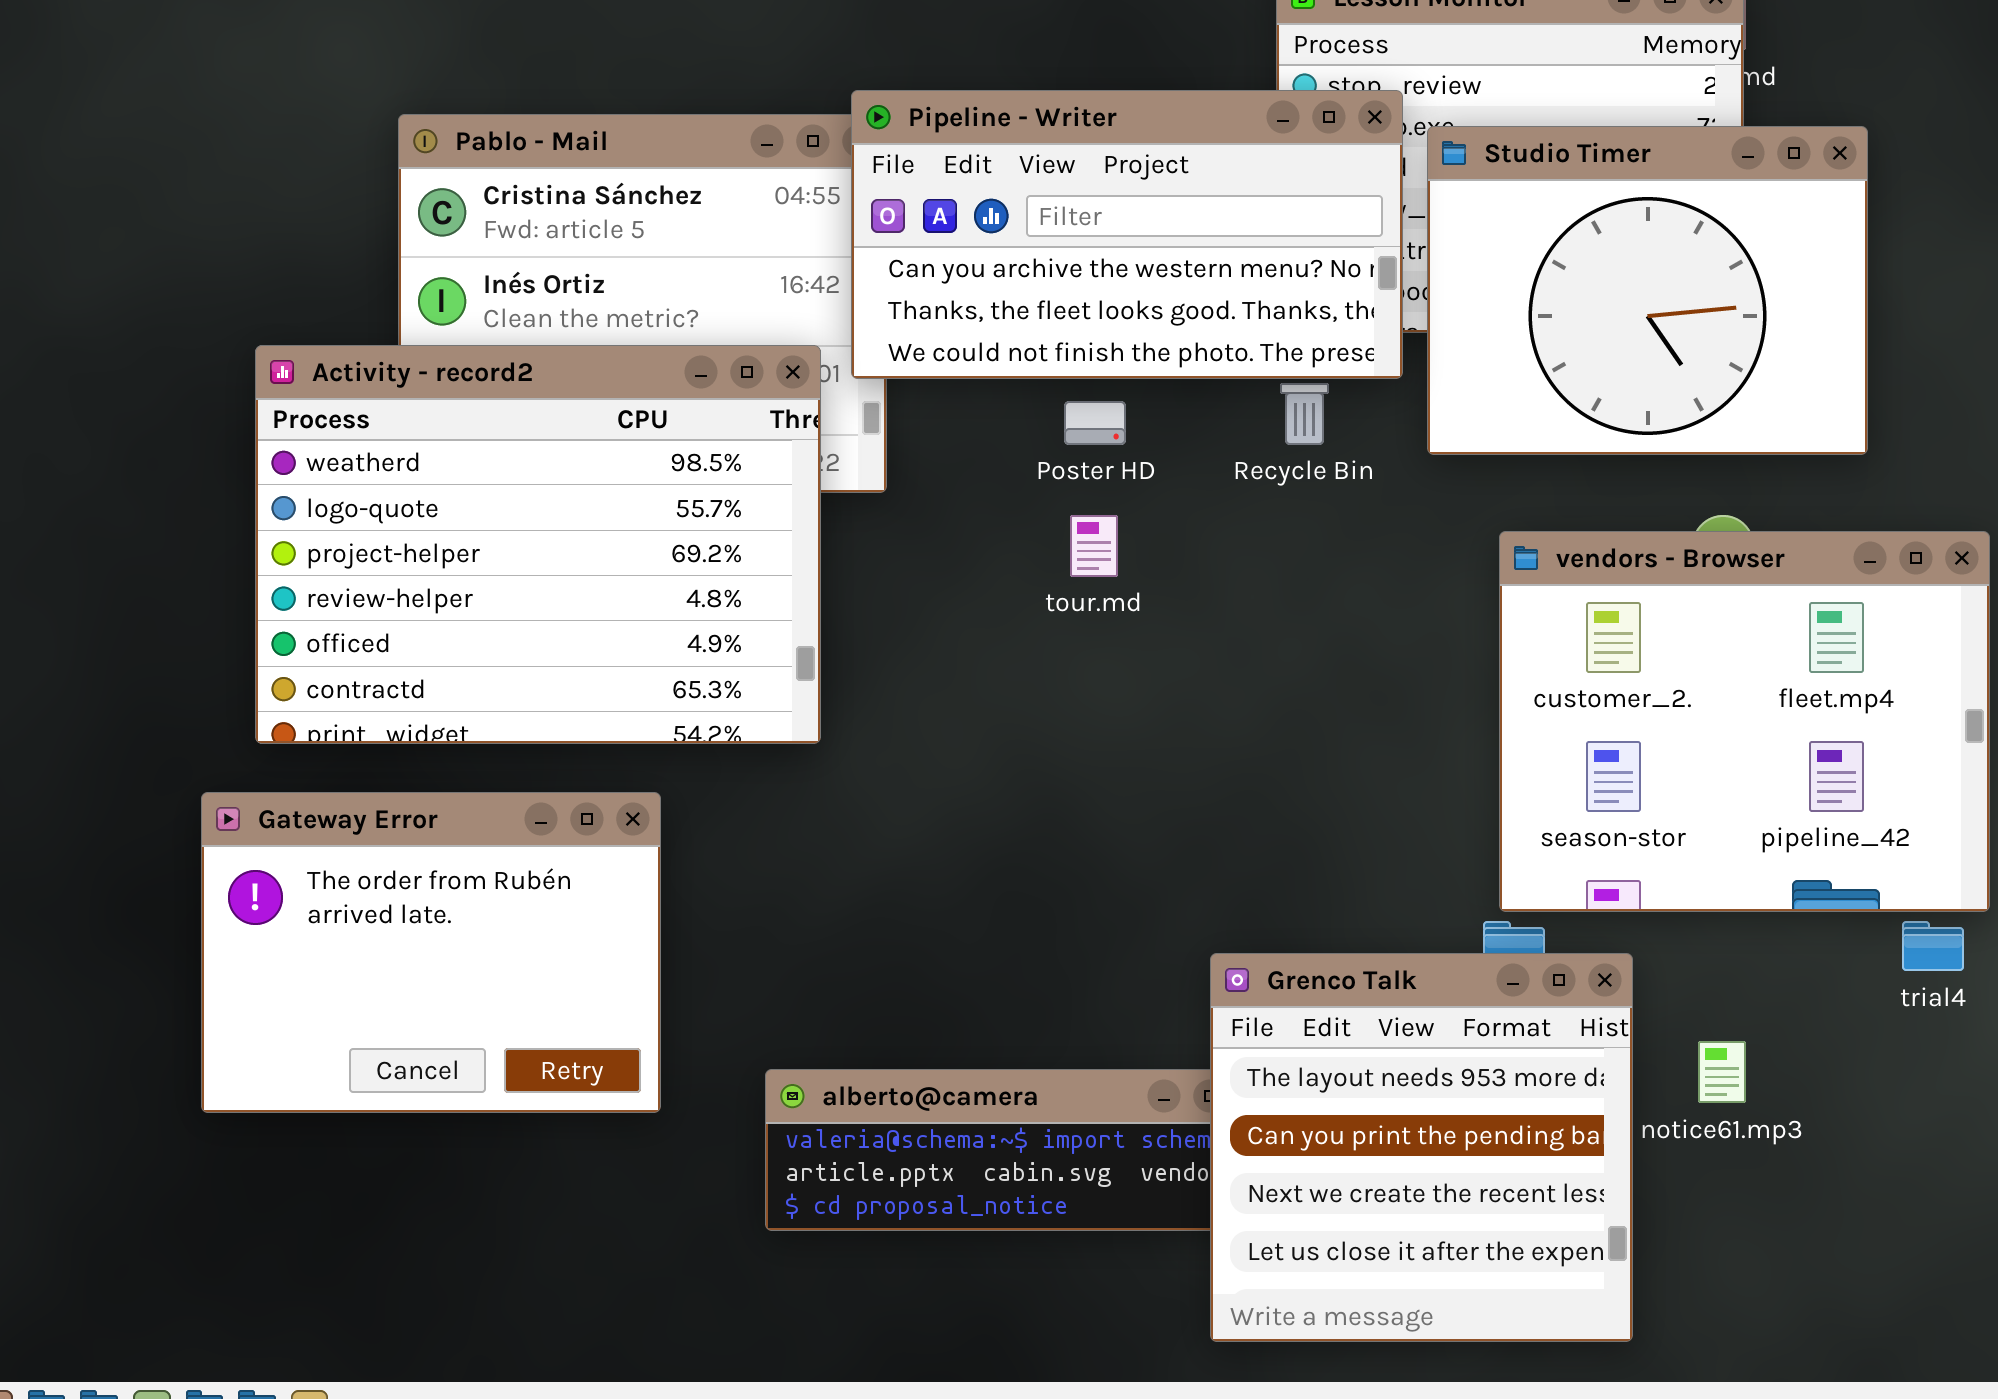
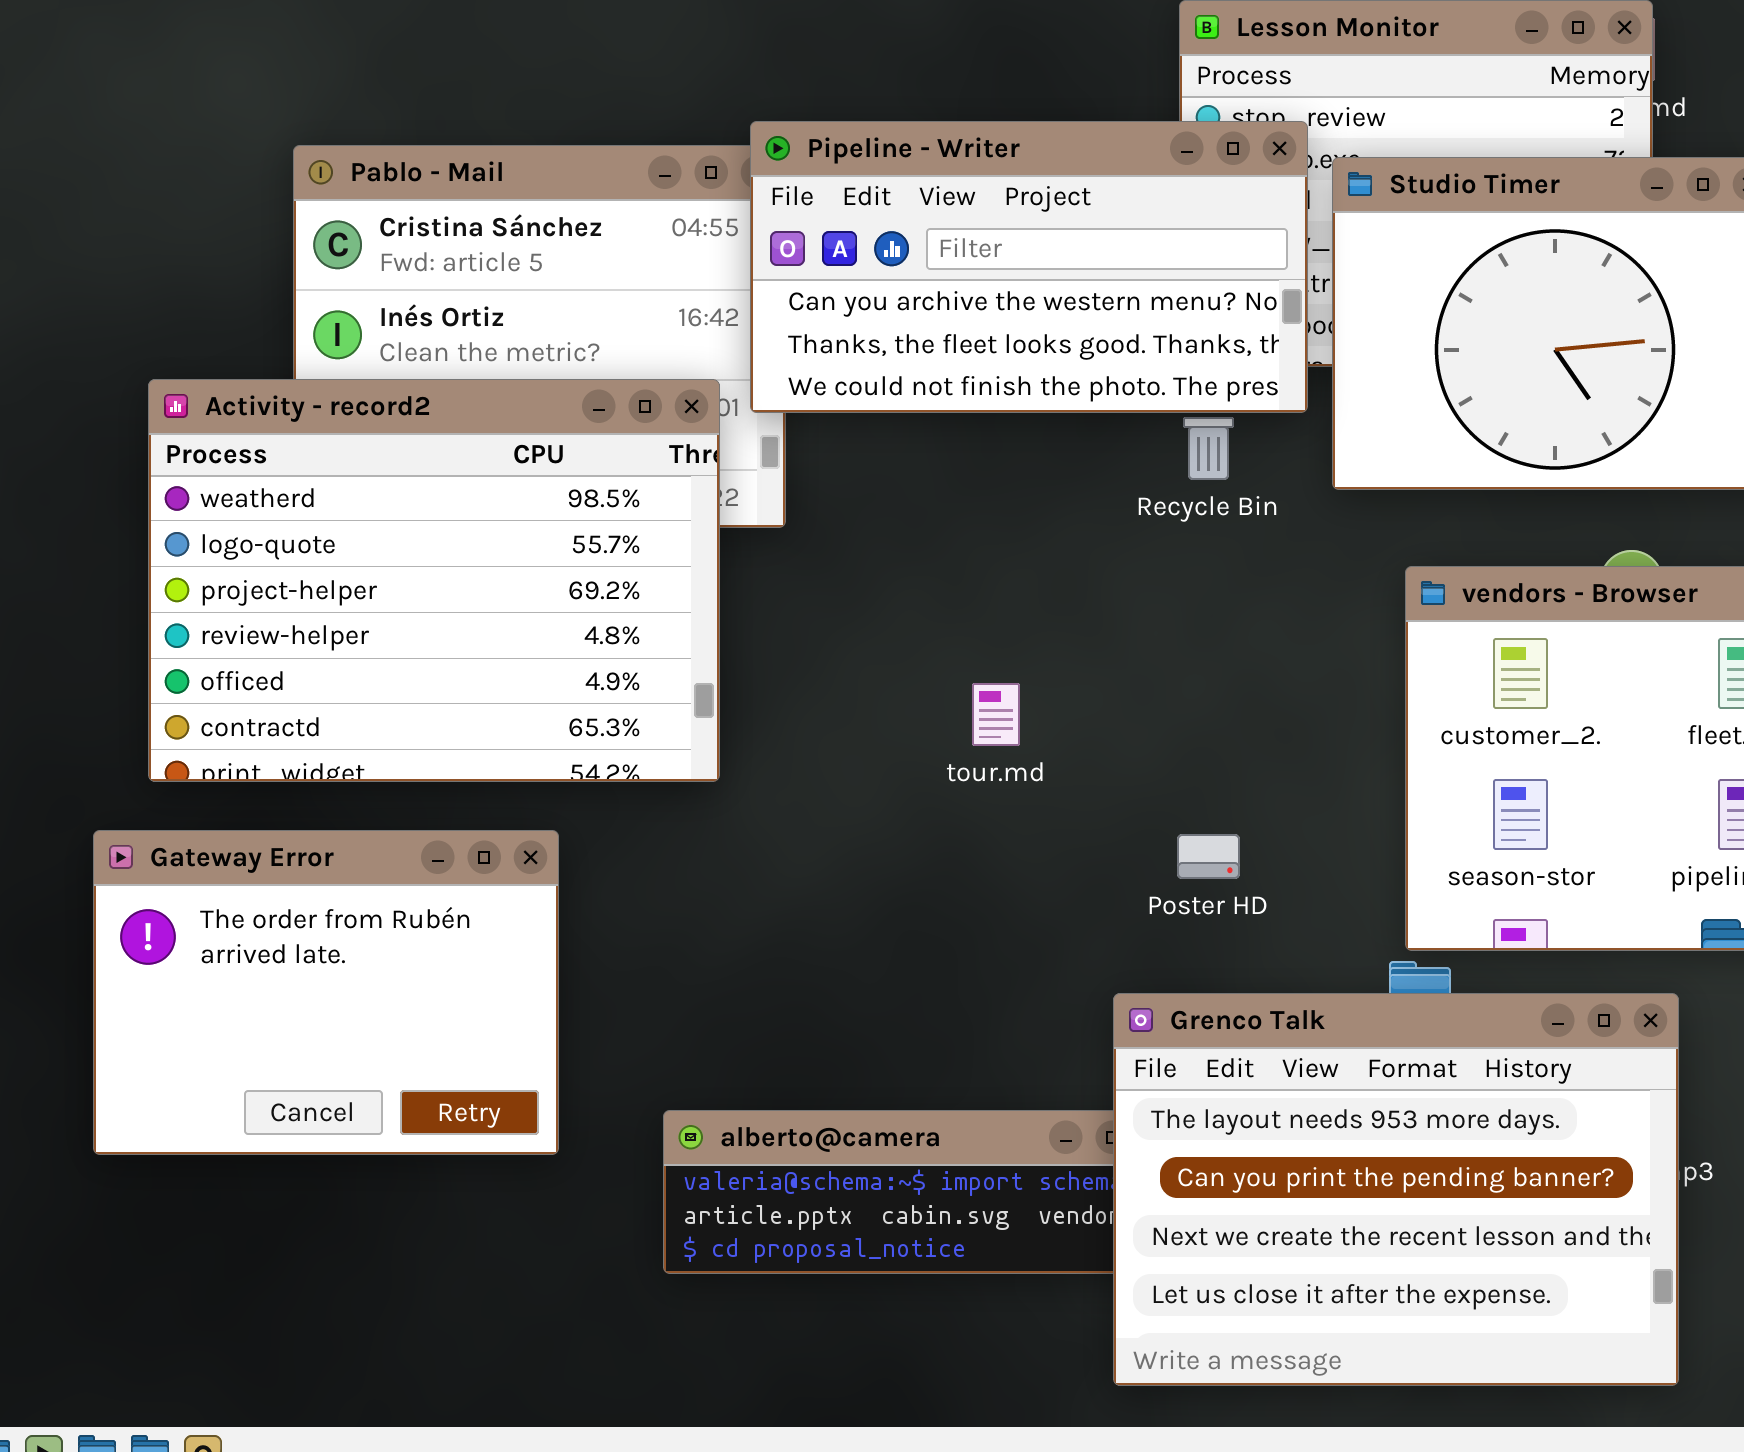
Poster HD: [1064,401,1126,445] -> [1177,834,1240,879], moved
tour.md: [1070,515,1118,577] -> [972,683,1020,746], moved
Grenco Talk: [1210,953,1633,1342] -> [1113,993,1679,1386], resized

